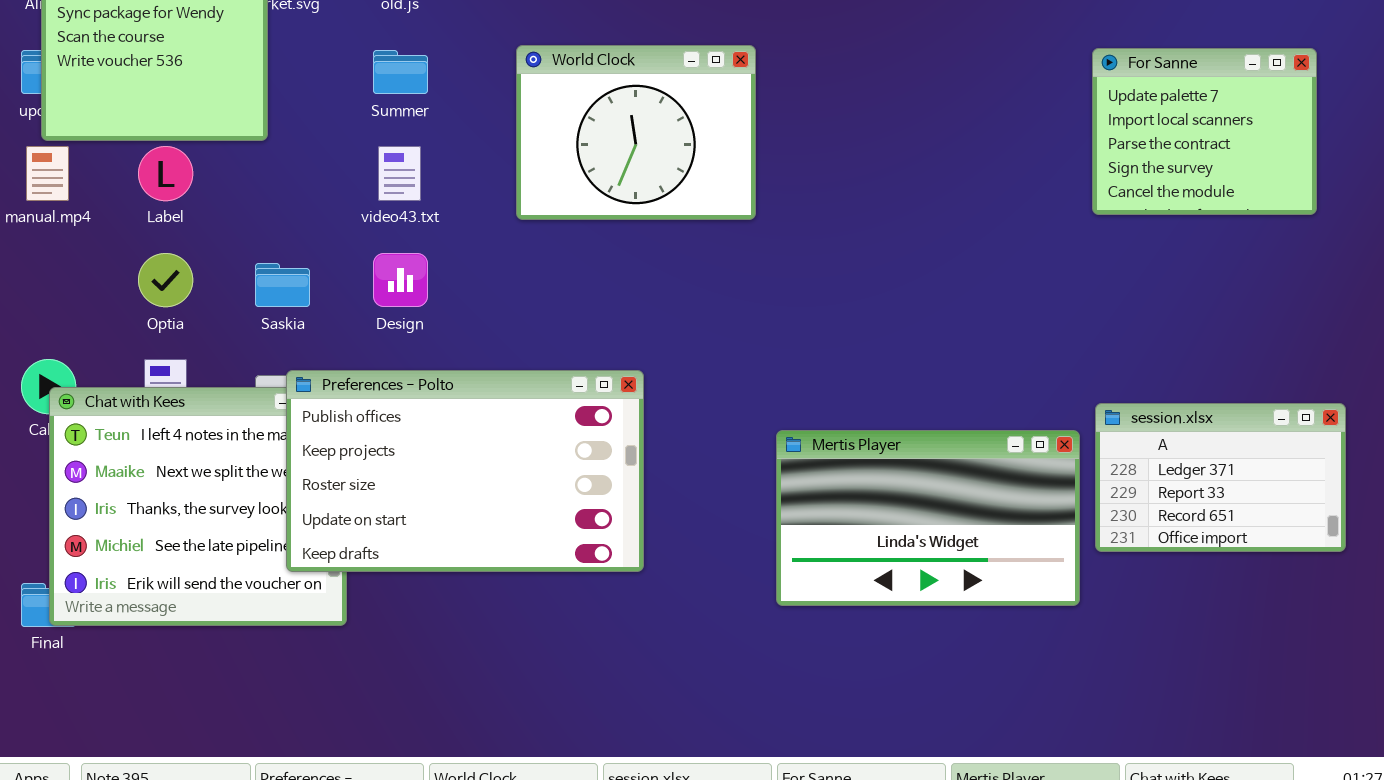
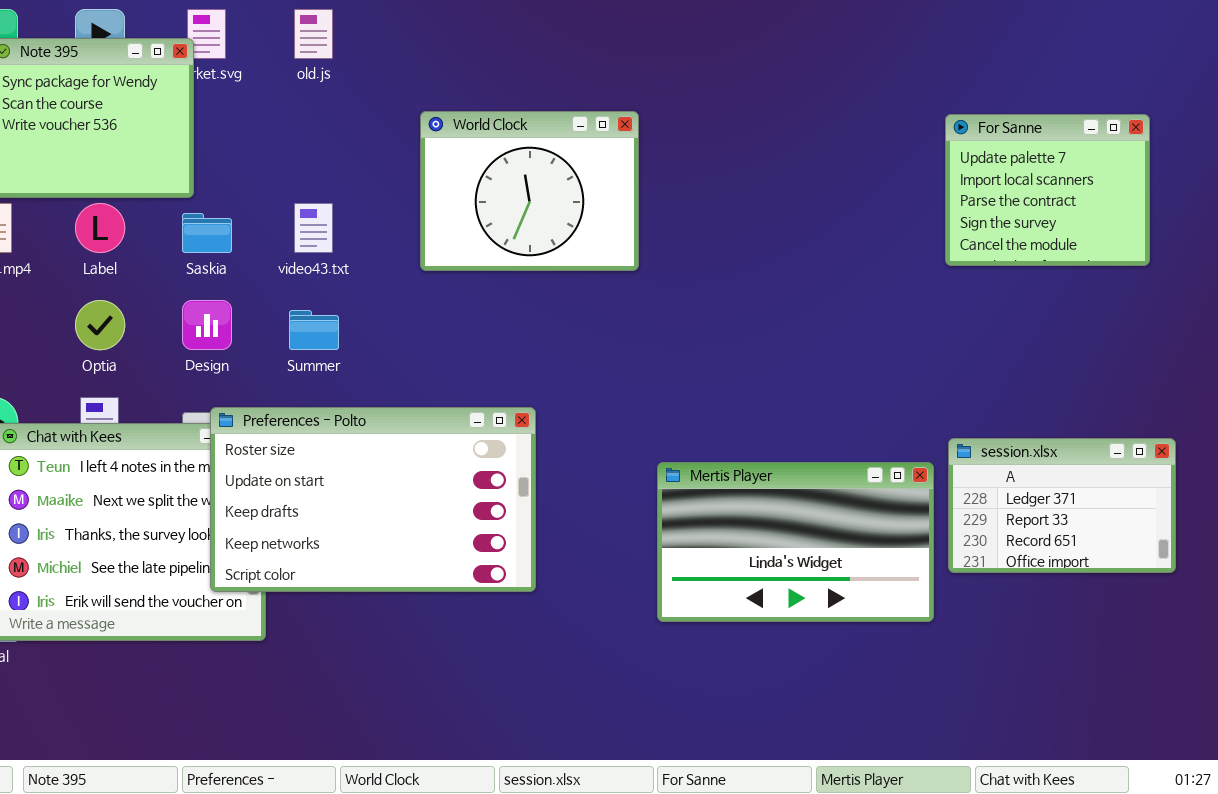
Summer: [373,50,428,94] -> [289,310,339,350], moved
Design: [373,253,428,307] -> [182,300,232,350], moved
Saskia: [255,263,310,307] -> [182,213,232,253], moved
Preferences - Polto: [286,370,644,572] -> [210,407,536,592], scrolled down 2 rows

